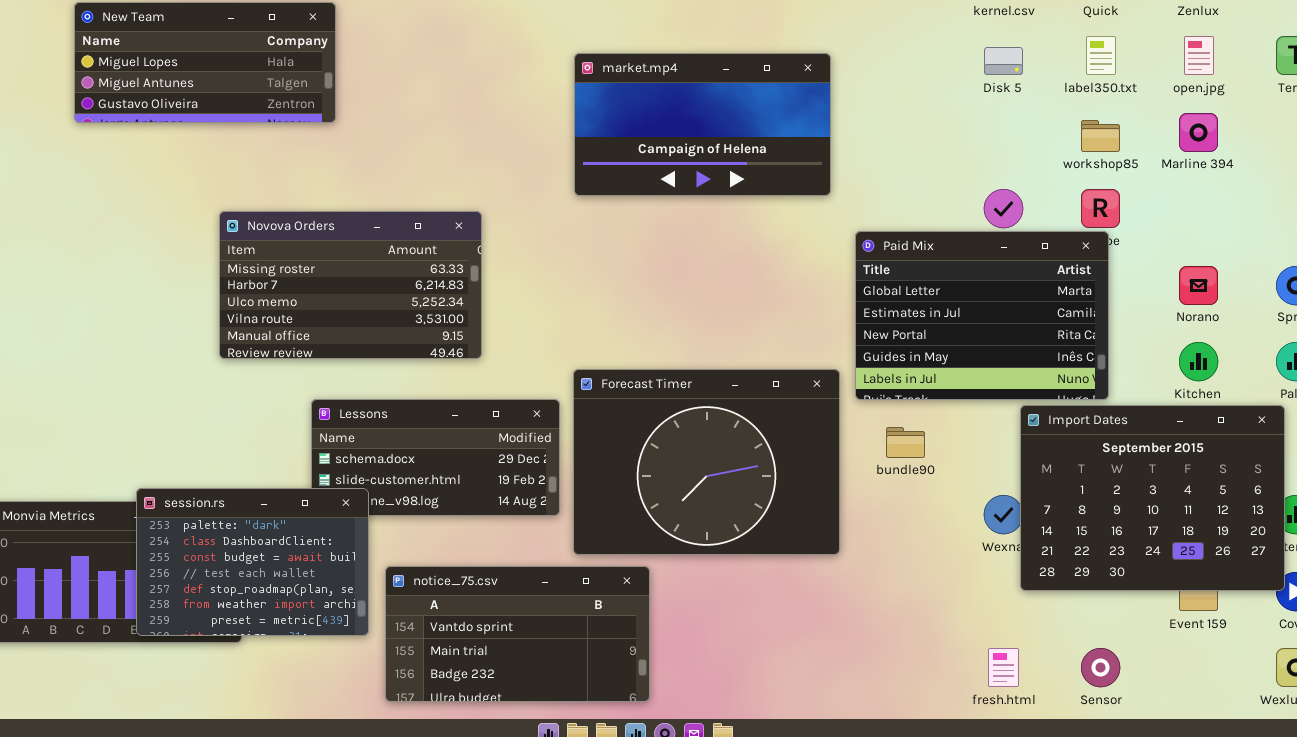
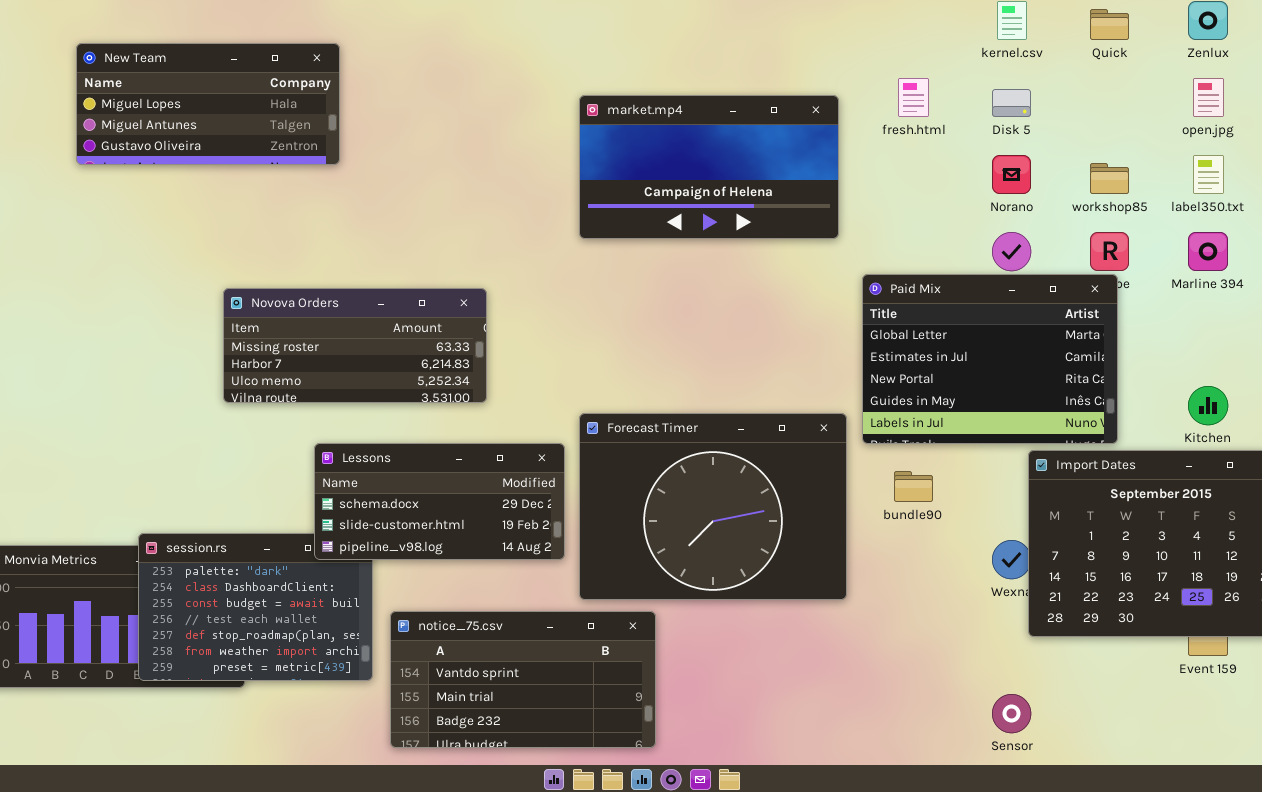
label350.txt: [1086,36,1116,75] -> [1193,155,1224,194], moved
Marline 394: [1179,113,1218,152] -> [1188,232,1228,271], moved
Novova Orders: [219,211,482,359] -> [223,288,487,403], resized
Norano: [1179,266,1218,305] -> [992,155,1031,194], moved
Lessons: [311,399,560,516] -> [314,443,565,560], raised
fresh.html: [988,648,1019,687] -> [898,78,929,117], moved
Sensor: [1081,648,1120,687] -> [992,694,1031,733], moved

